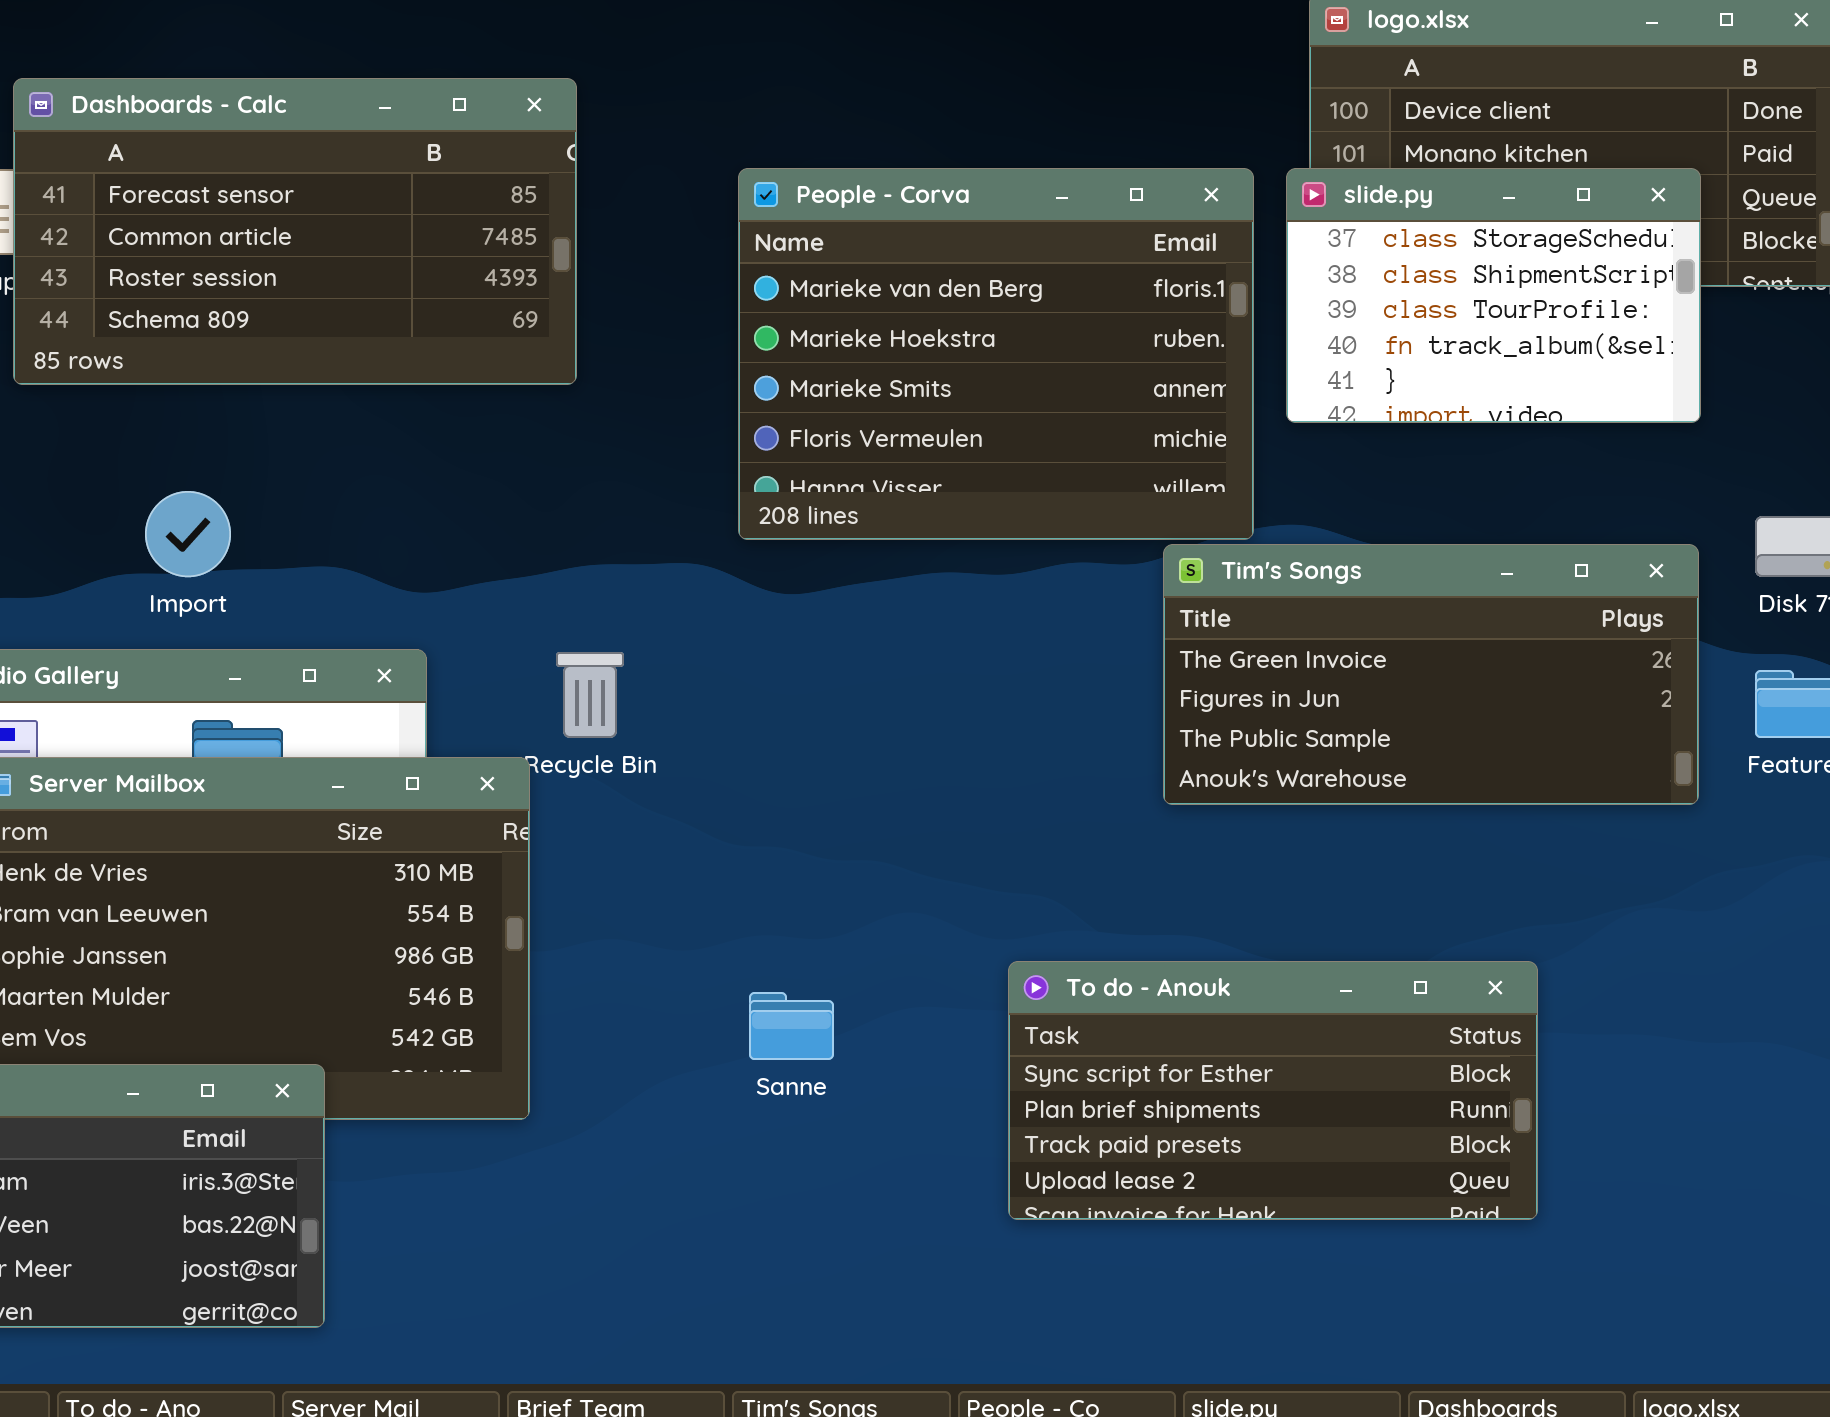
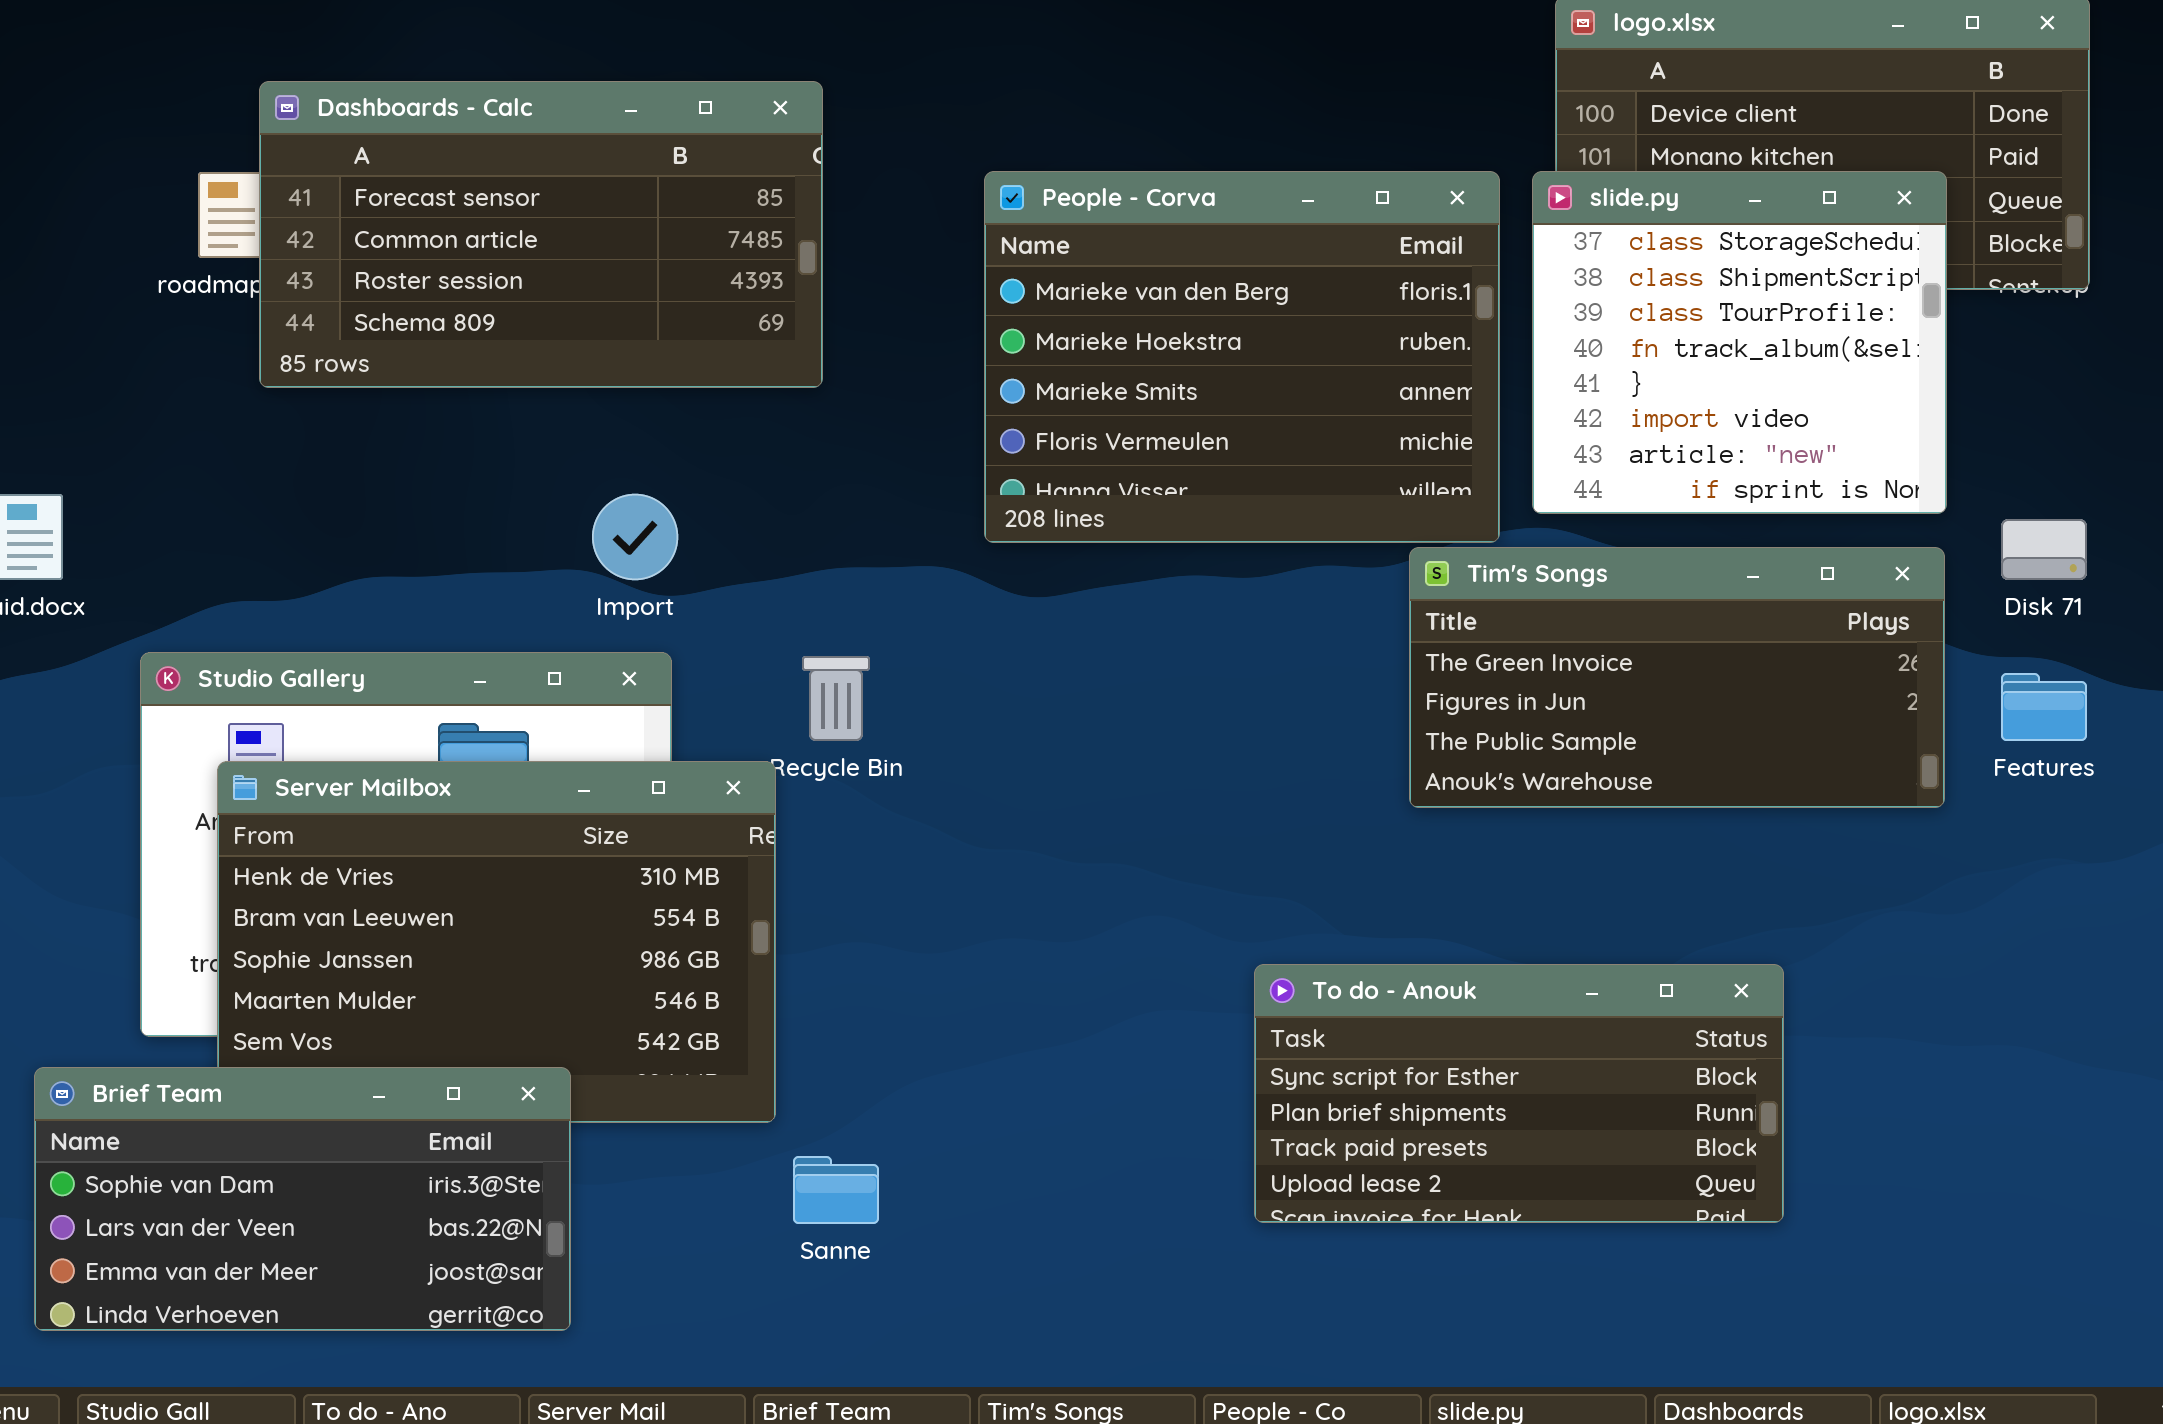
slide.py: [1286,168,1701,423] -> [1532,171,1947,514], resized
Import: [145,491,231,577] -> [592,494,678,580], moved
Sanne: [749,992,834,1060] -> [793,1156,879,1224], moved

